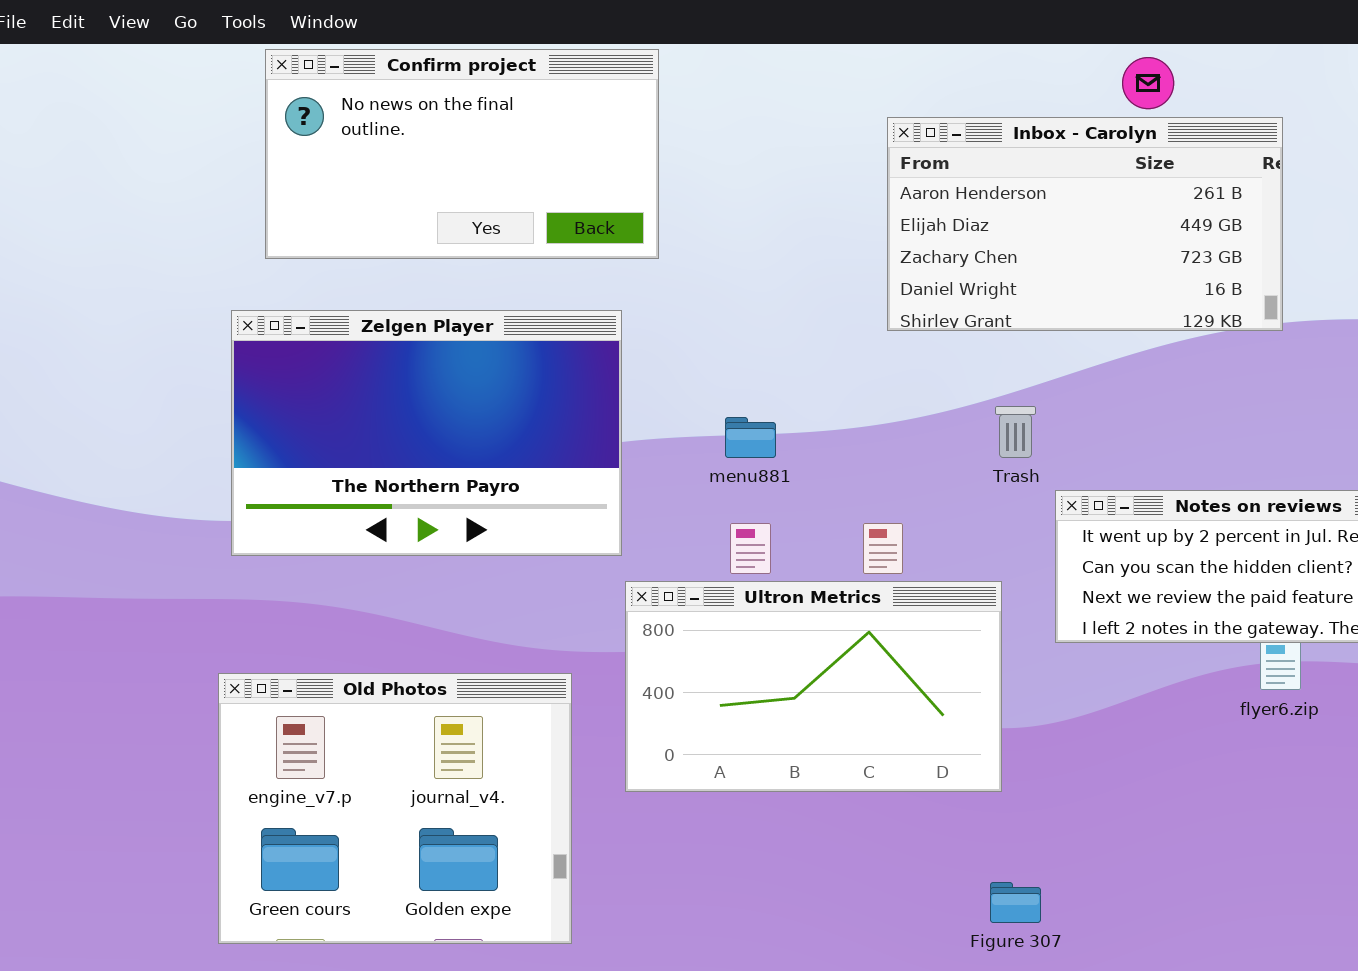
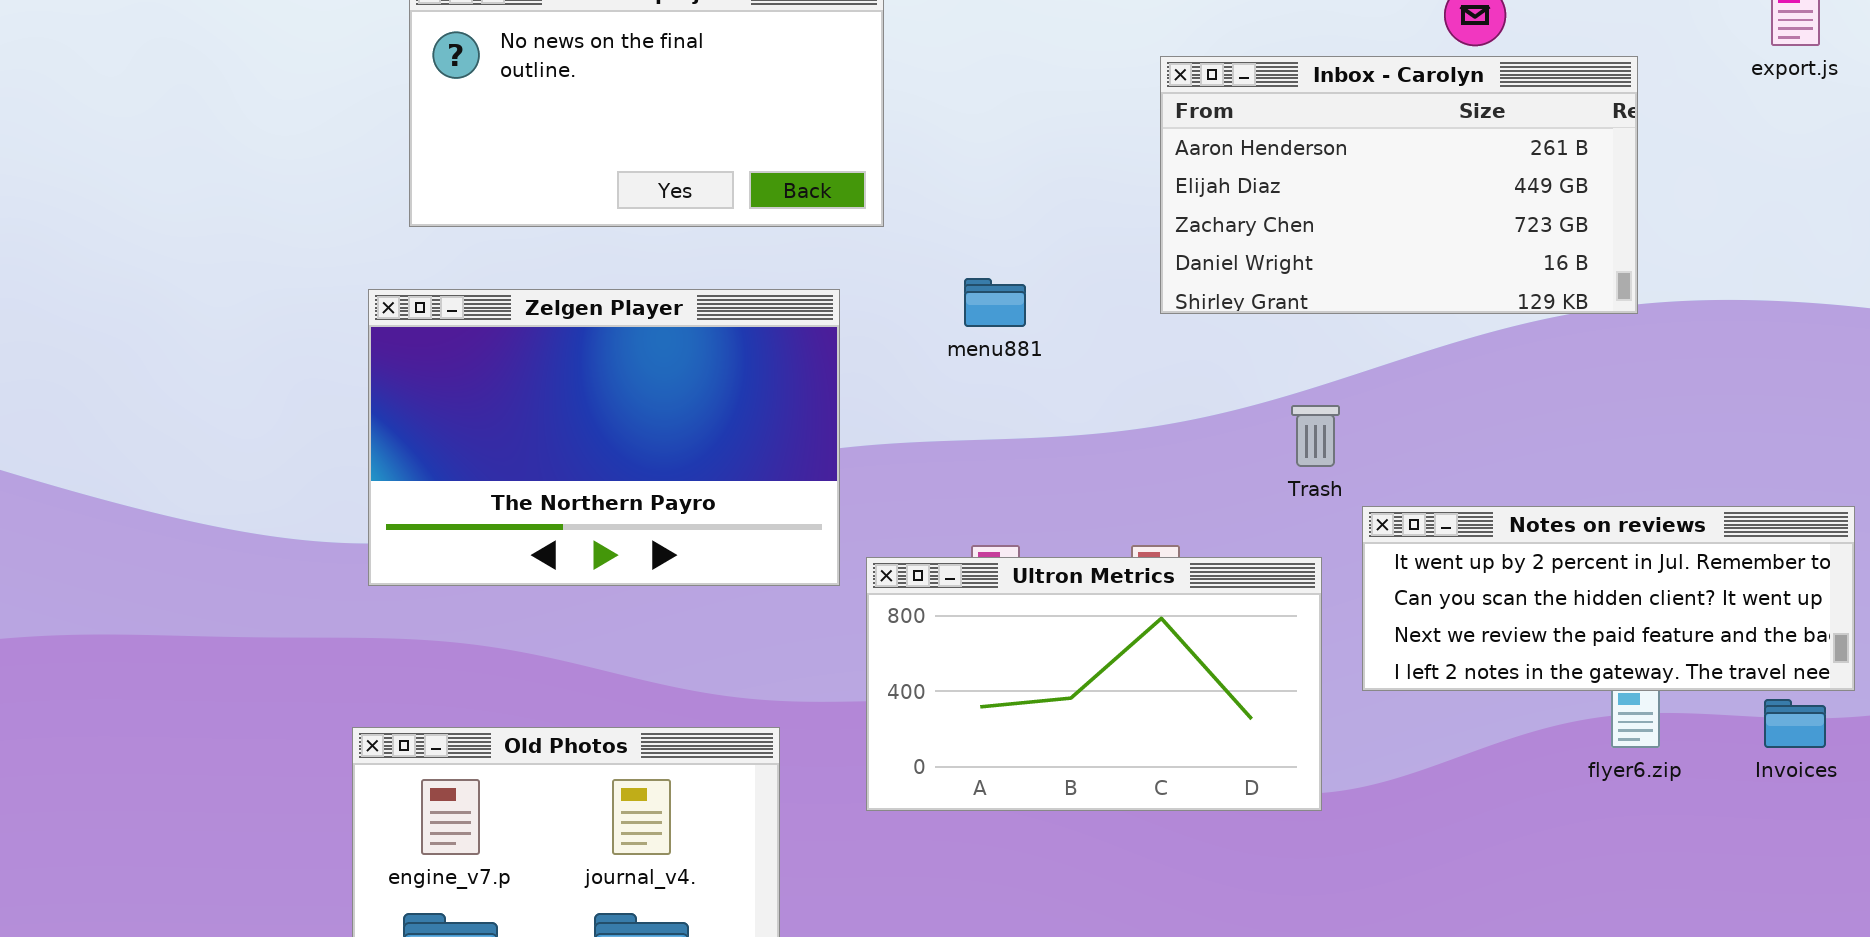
menu881: [725,417,776,458] -> [964,278,1026,327], moved
Ultron Metrics: [625,581,1002,792] -> [866,557,1322,811], moved

